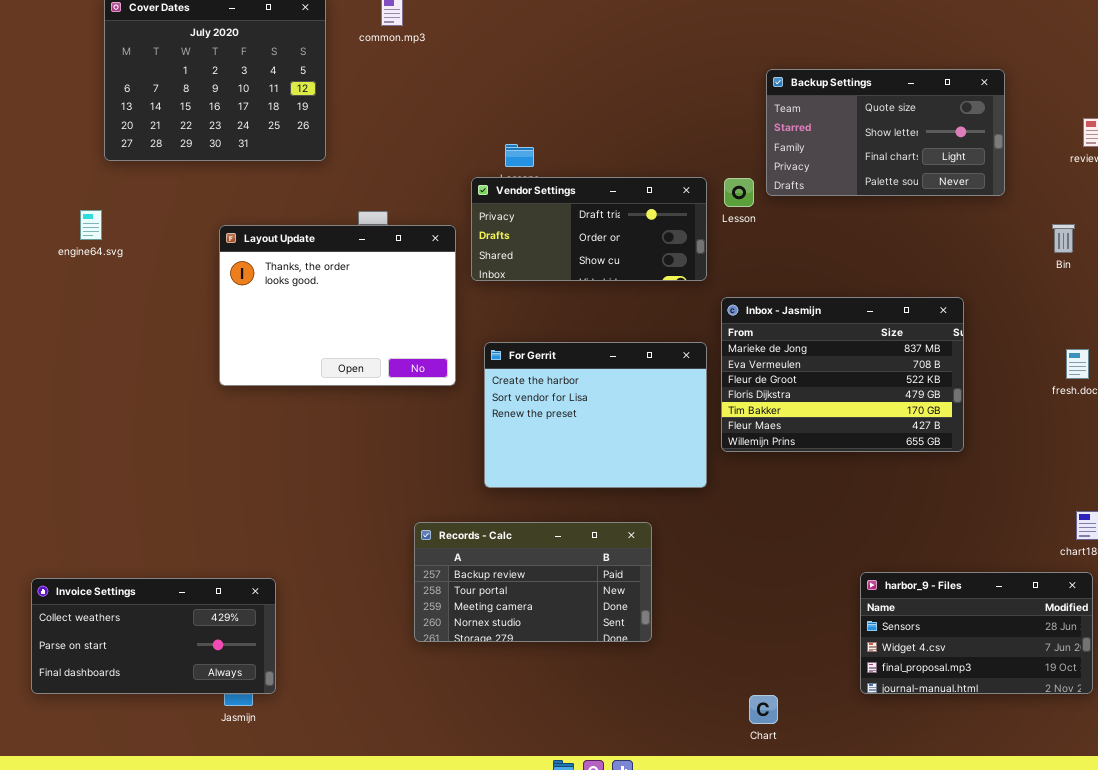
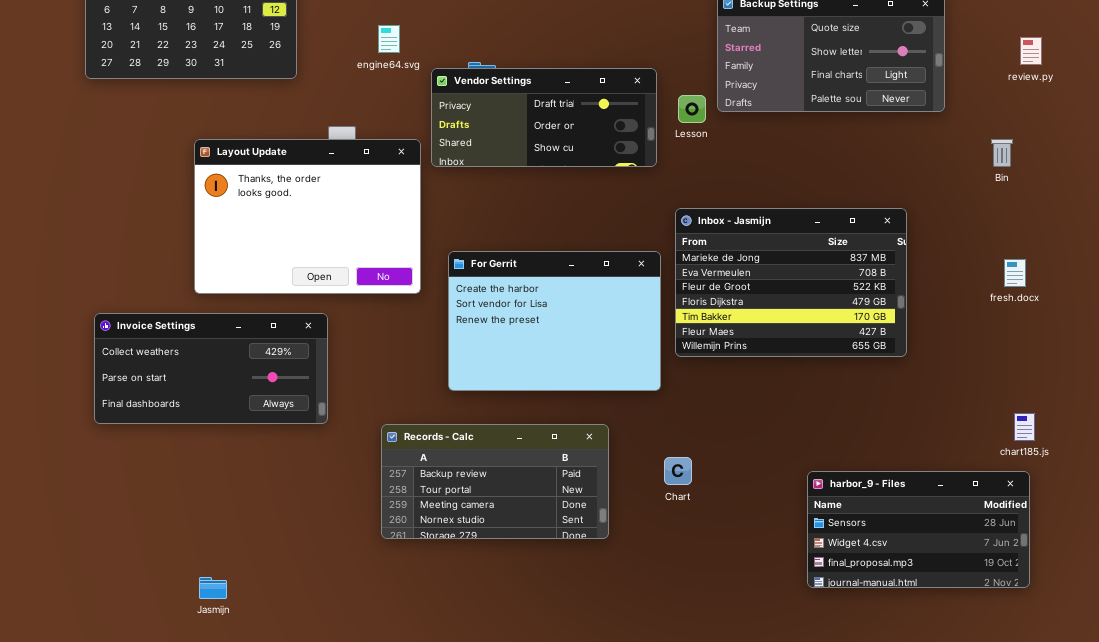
Vendor Settings: [471,177,707,281] -> [431,68,657,167], moved
engine64.svg: [80,210,102,240] -> [378,25,400,53], moved
Invoice Settings: [31,578,276,694] -> [94,313,328,424], moved
Chart: [749,695,778,724] -> [664,457,692,485], moved

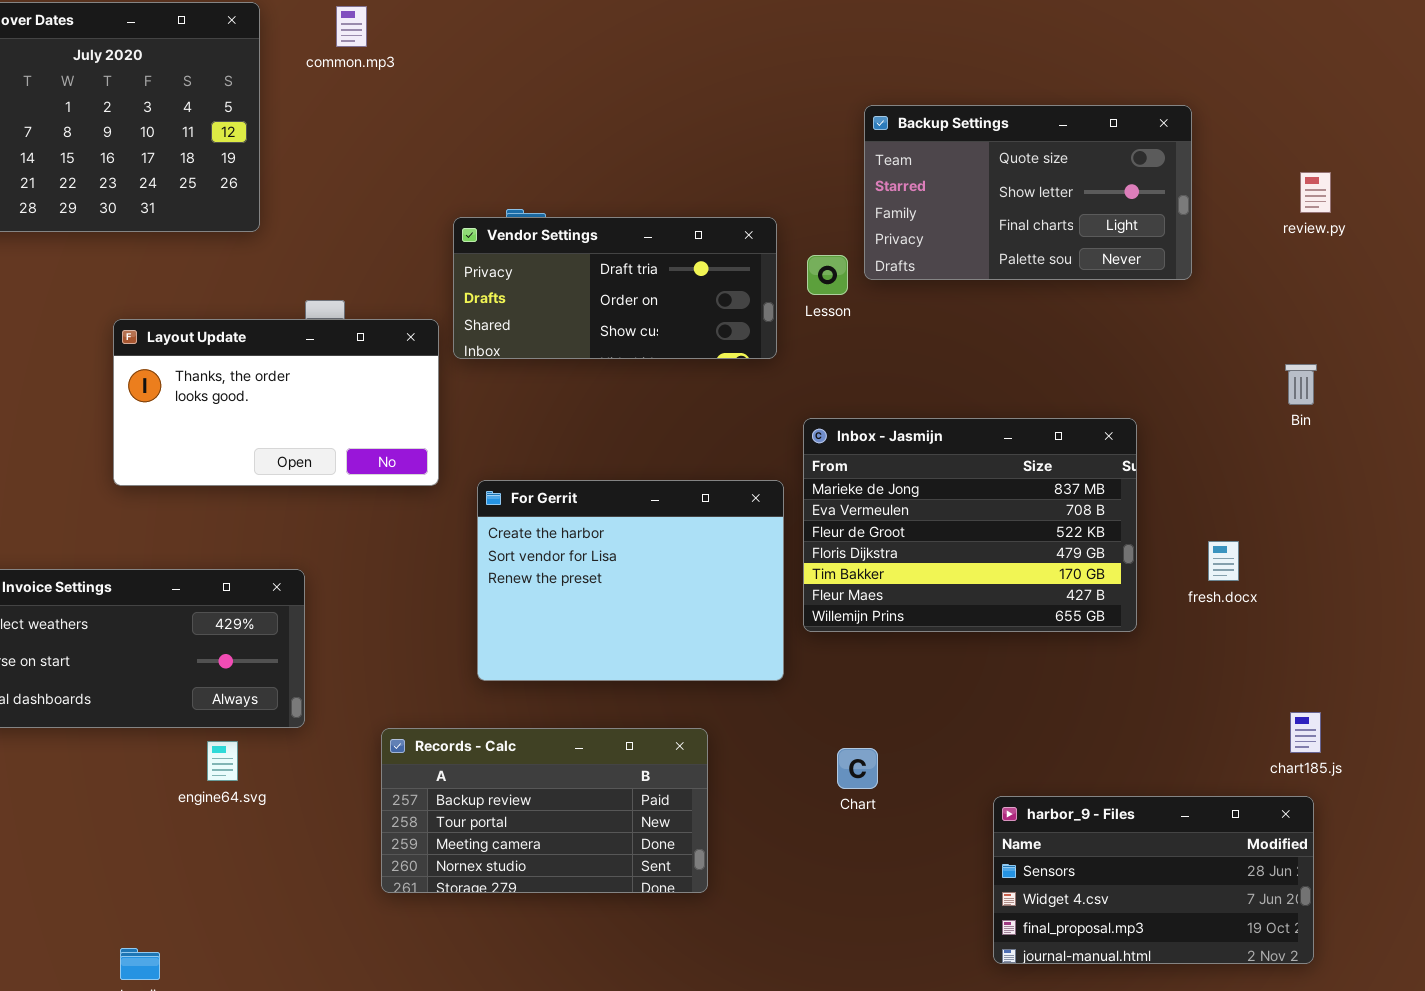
engine64.svg: [378,25,400,53] -> [207,741,238,781], moved
Bin: [991,139,1013,167] -> [1285,364,1317,405], moved
Layout Update: [194,139,421,294] -> [113,319,439,486], resized
fresh.docx: [1004,259,1026,287] -> [1208,541,1239,581], moved
Chart: [664,457,692,485] -> [837,748,878,789], moved

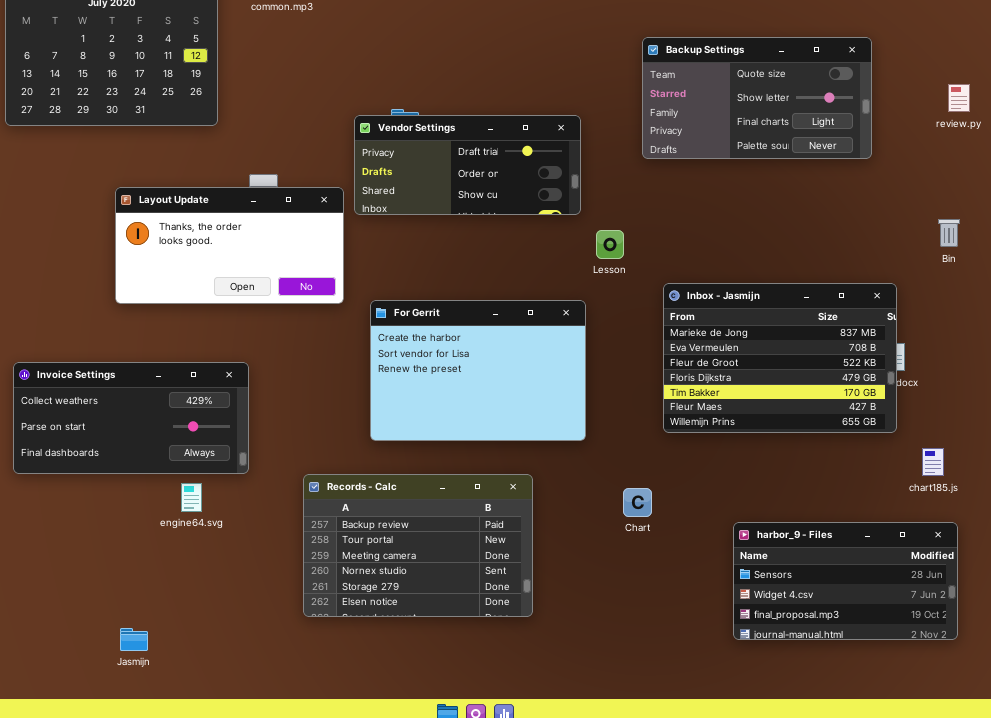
Lesson: [807,255,848,295] -> [596,230,624,259], moved
Inbox - Jasmijn: [803,418,1137,632] -> [663,283,897,433], moved
chart185.js: [1290,712,1321,753] -> [922,448,944,476], moved
Records - Calc: [381,728,708,893] -> [303,474,533,617], resized

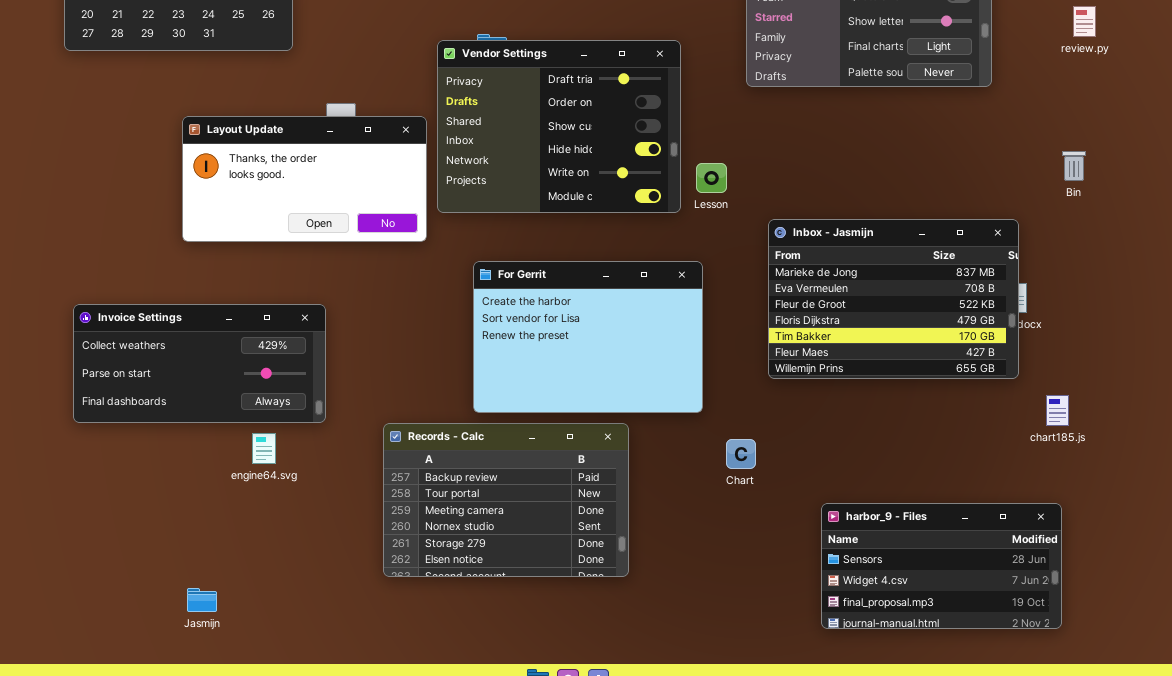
Vendor Settings: [354,115,581,215] -> [437,40,681,213], resized
For Gerrit: [370,300,586,441] -> [473,261,703,413], moved
harbor_9 - Files: [733,522,958,640] -> [821,503,1062,629], moved

